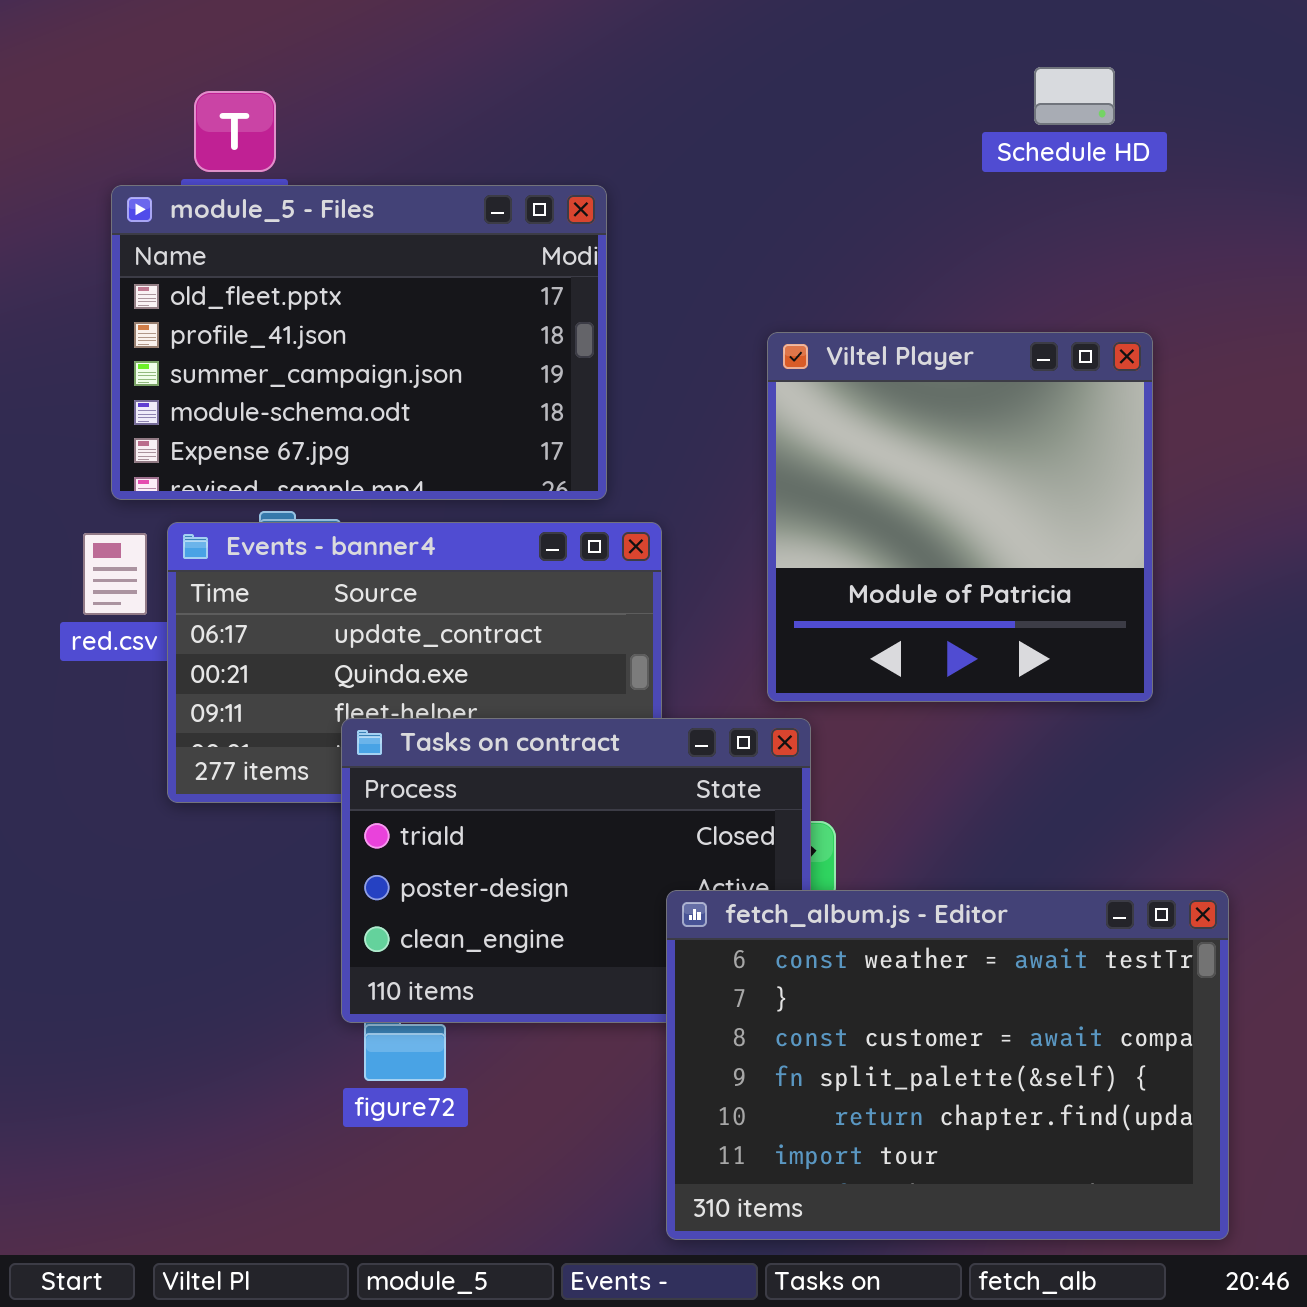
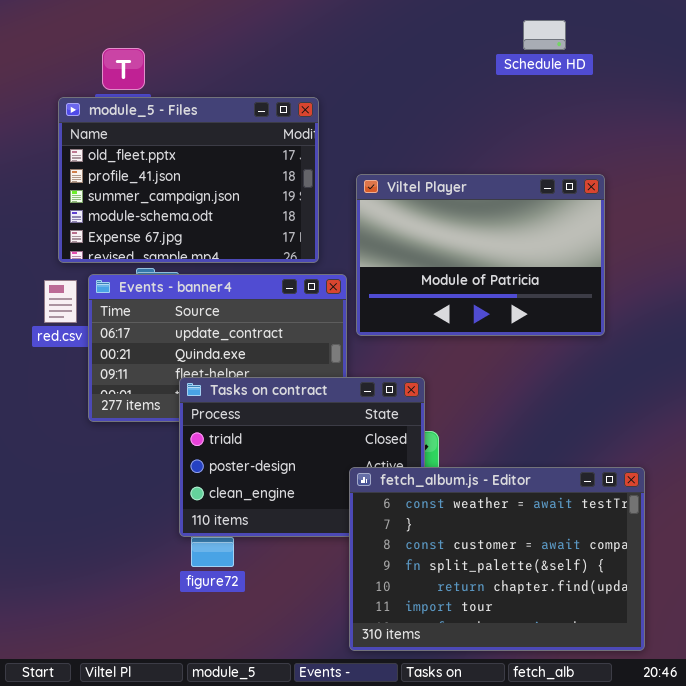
Schedule HD: [1034,67,1115,125] -> [523,20,566,50], moved
Viltel Player: [767,332,1153,702] -> [356,174,605,336], resized

